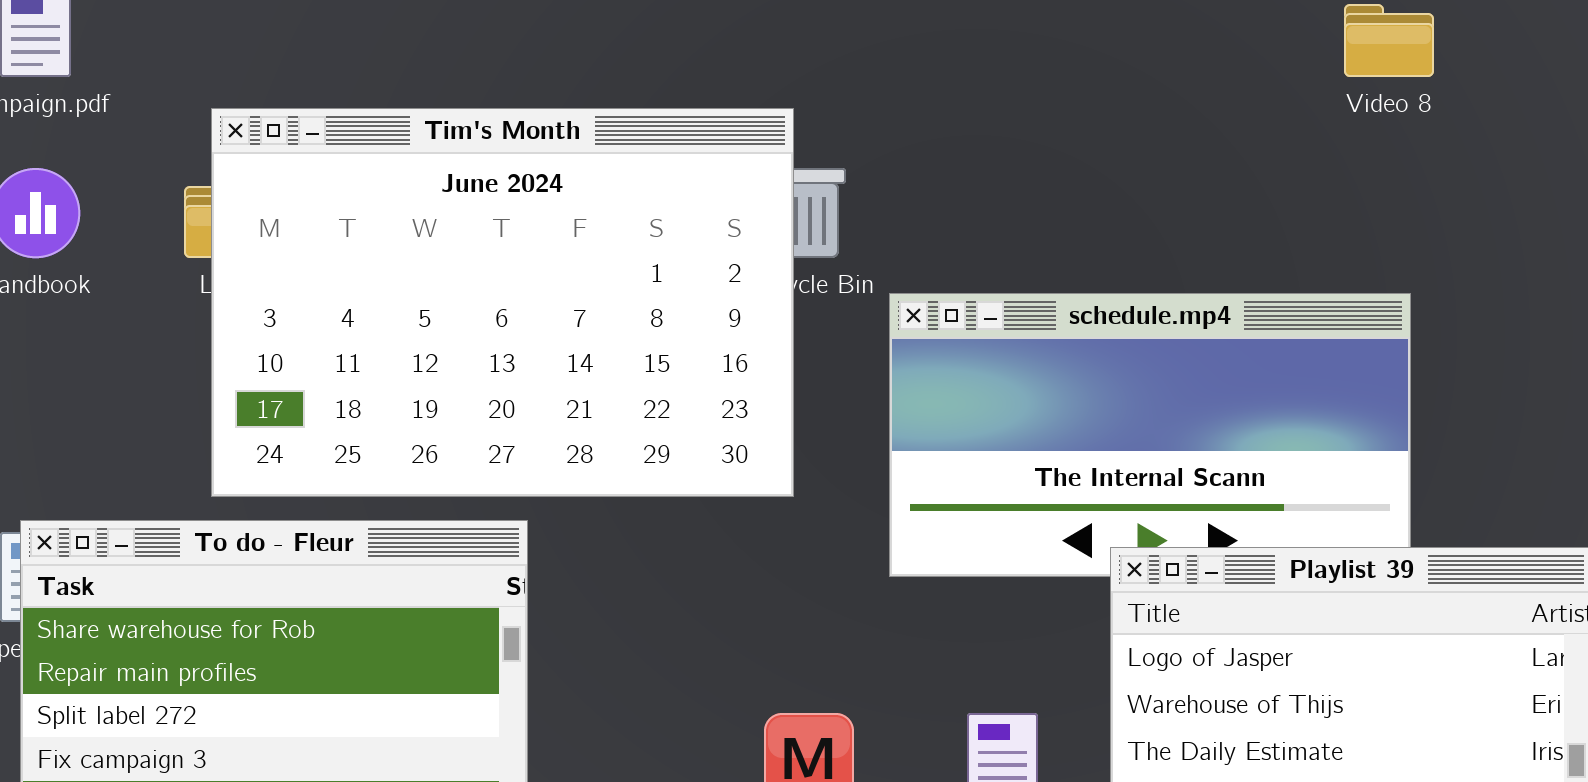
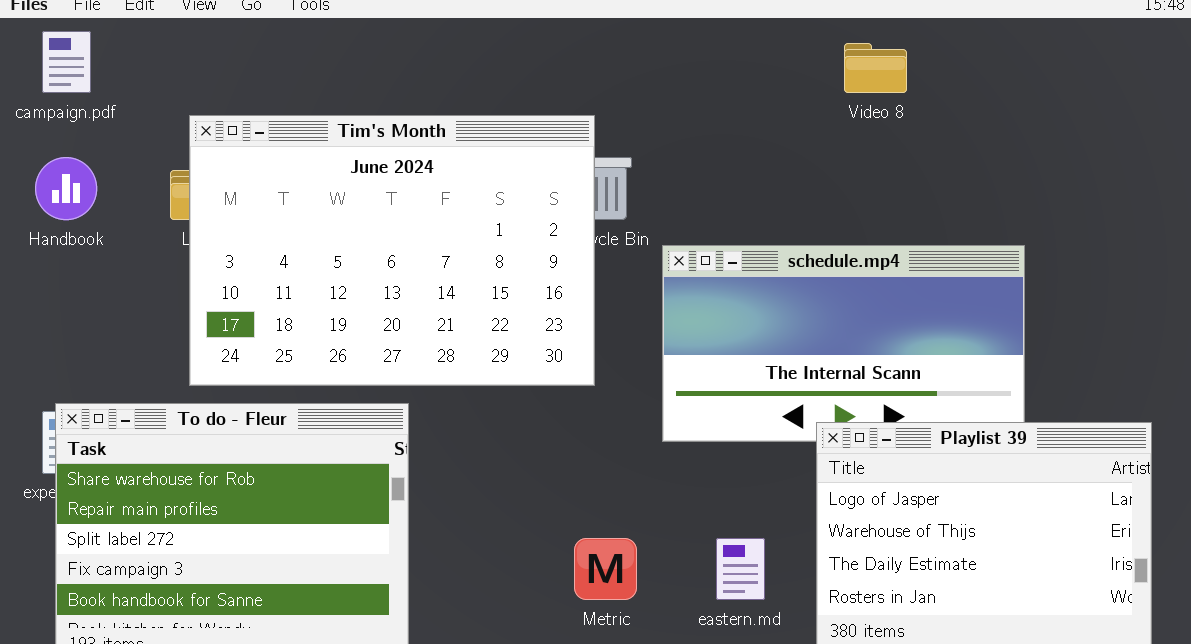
Video 8: [1344,4,1434,77] -> [844,43,907,93], moved

